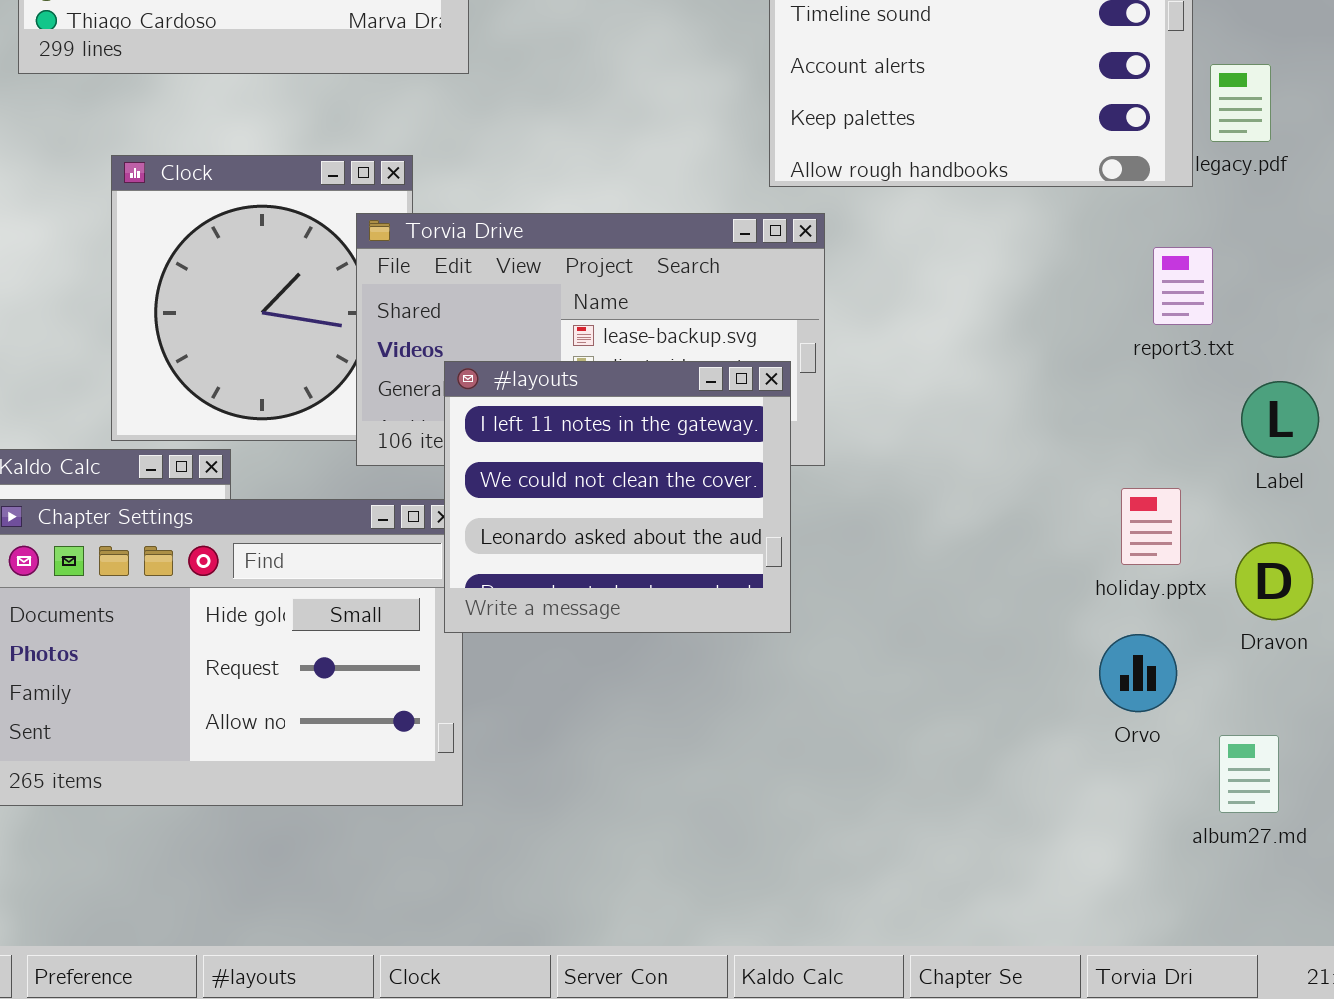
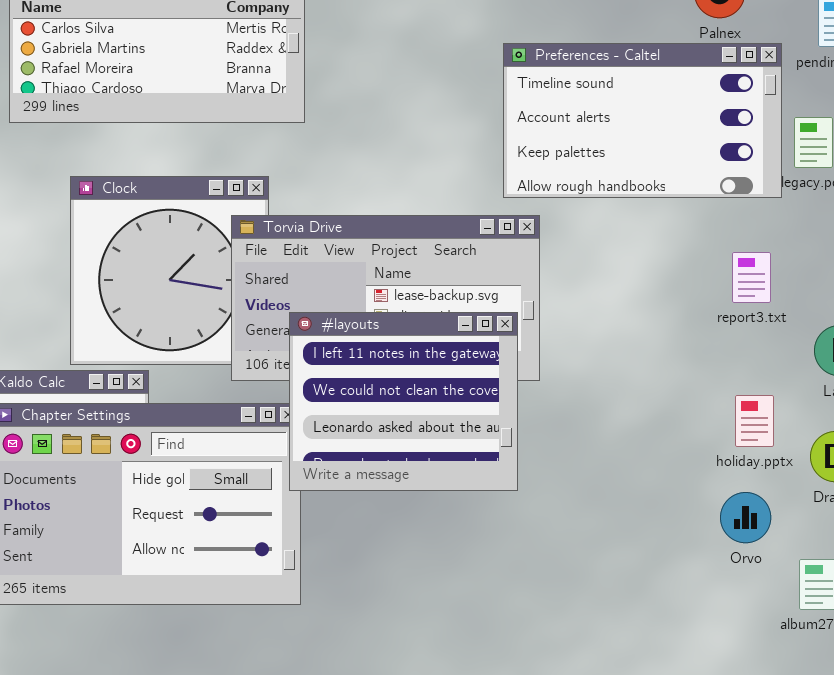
report3.txt: [1153,247,1213,325] -> [732,252,771,303], moved

